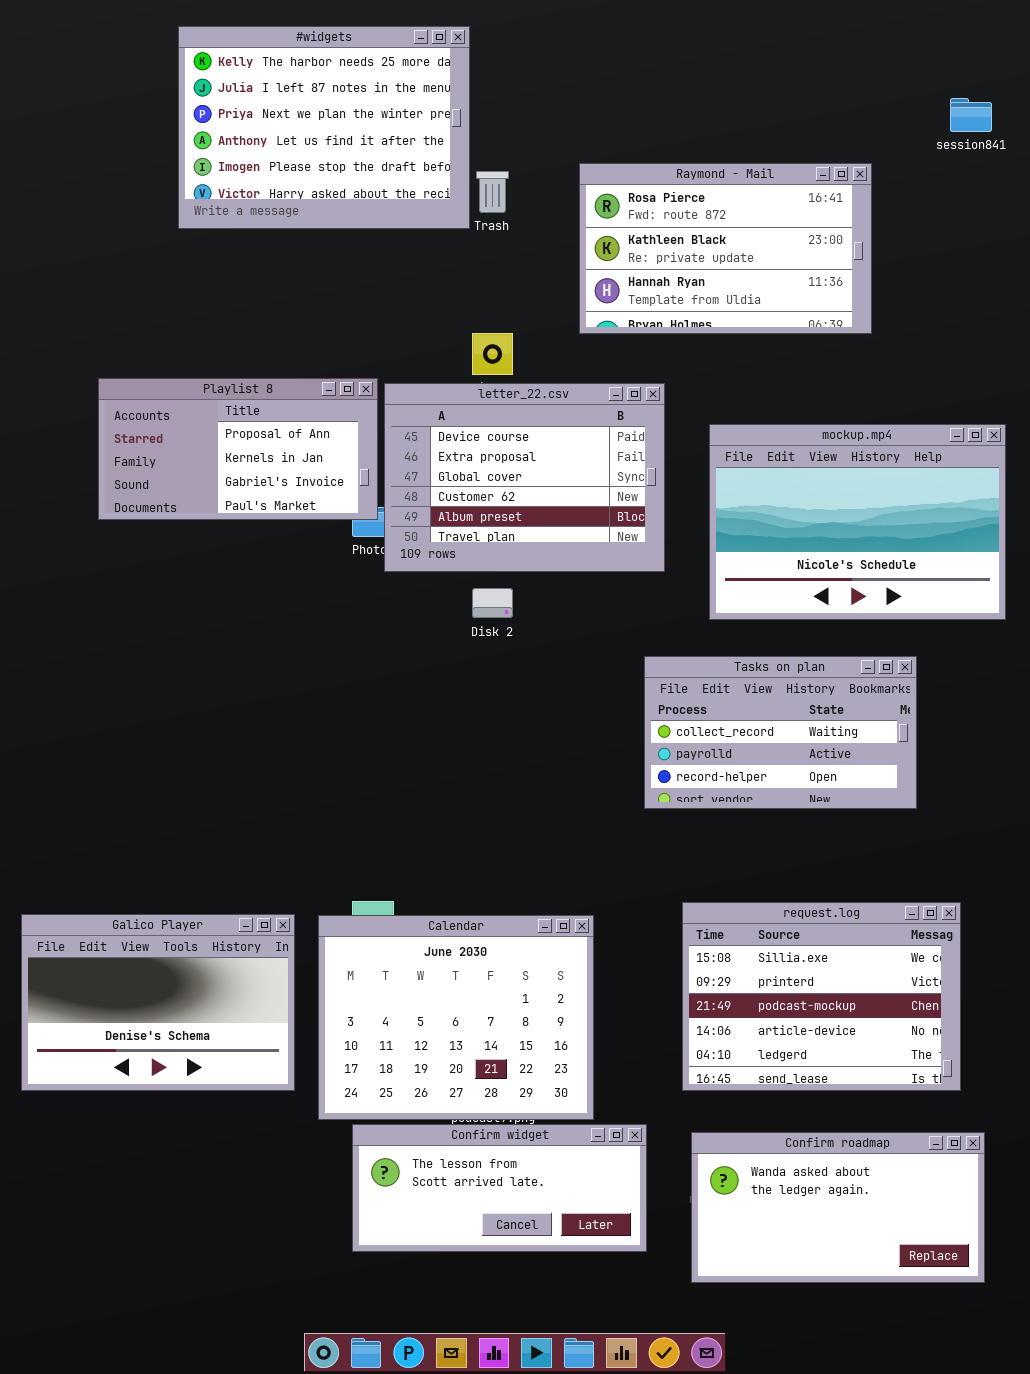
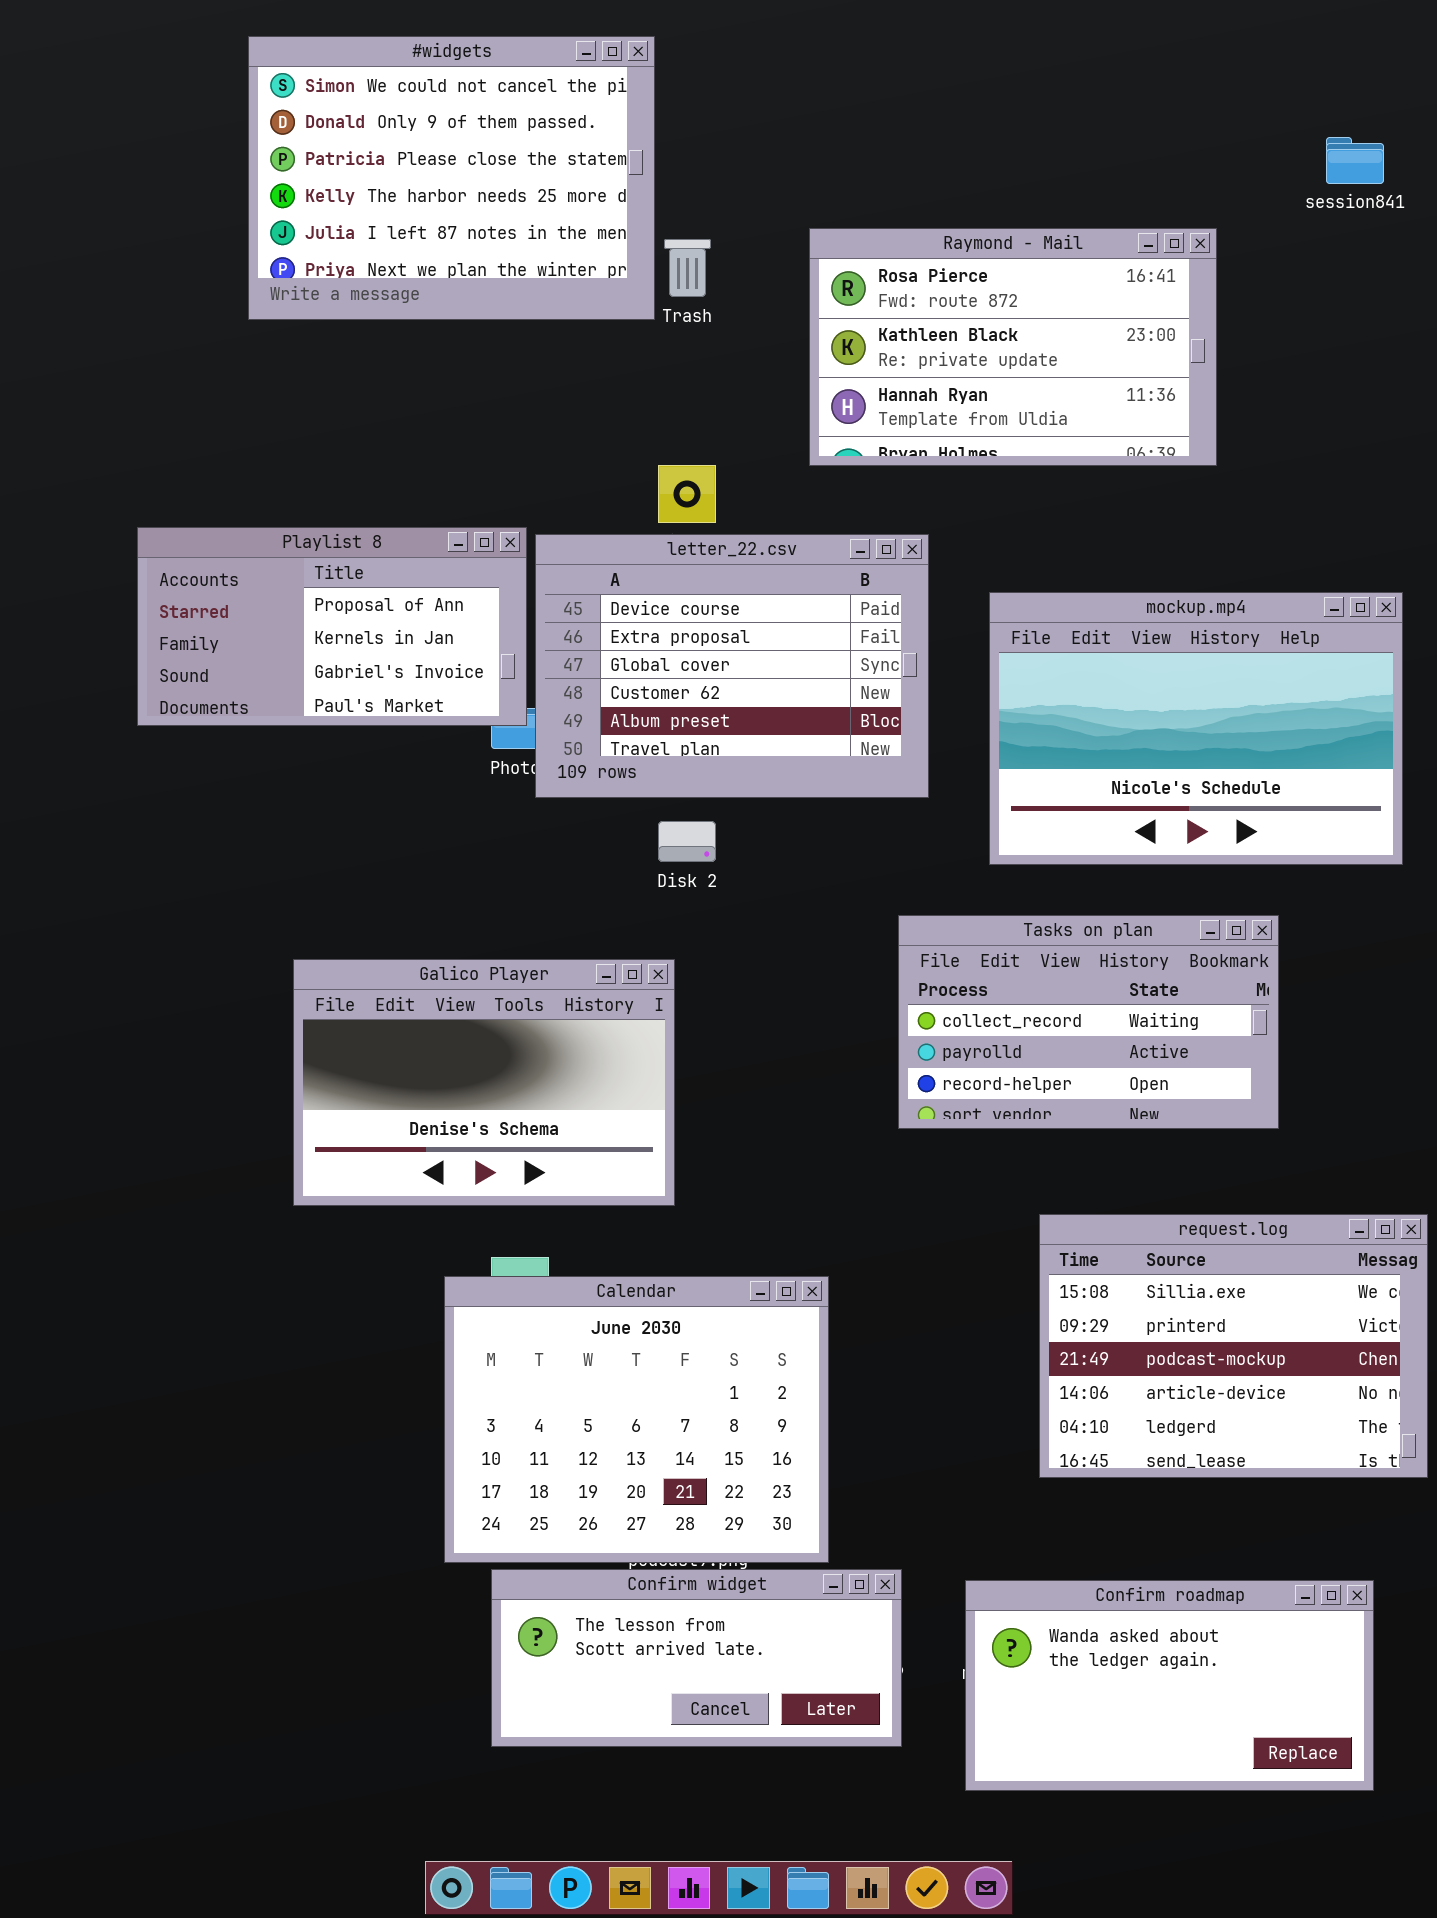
#widgets: [178,26,470,229] -> [248,36,655,320], scrolled up 3 rows
request.log: [682,902,961,1091] -> [1039,1214,1428,1478], moved
Galico Player: [21,914,295,1091] -> [293,959,675,1206], moved

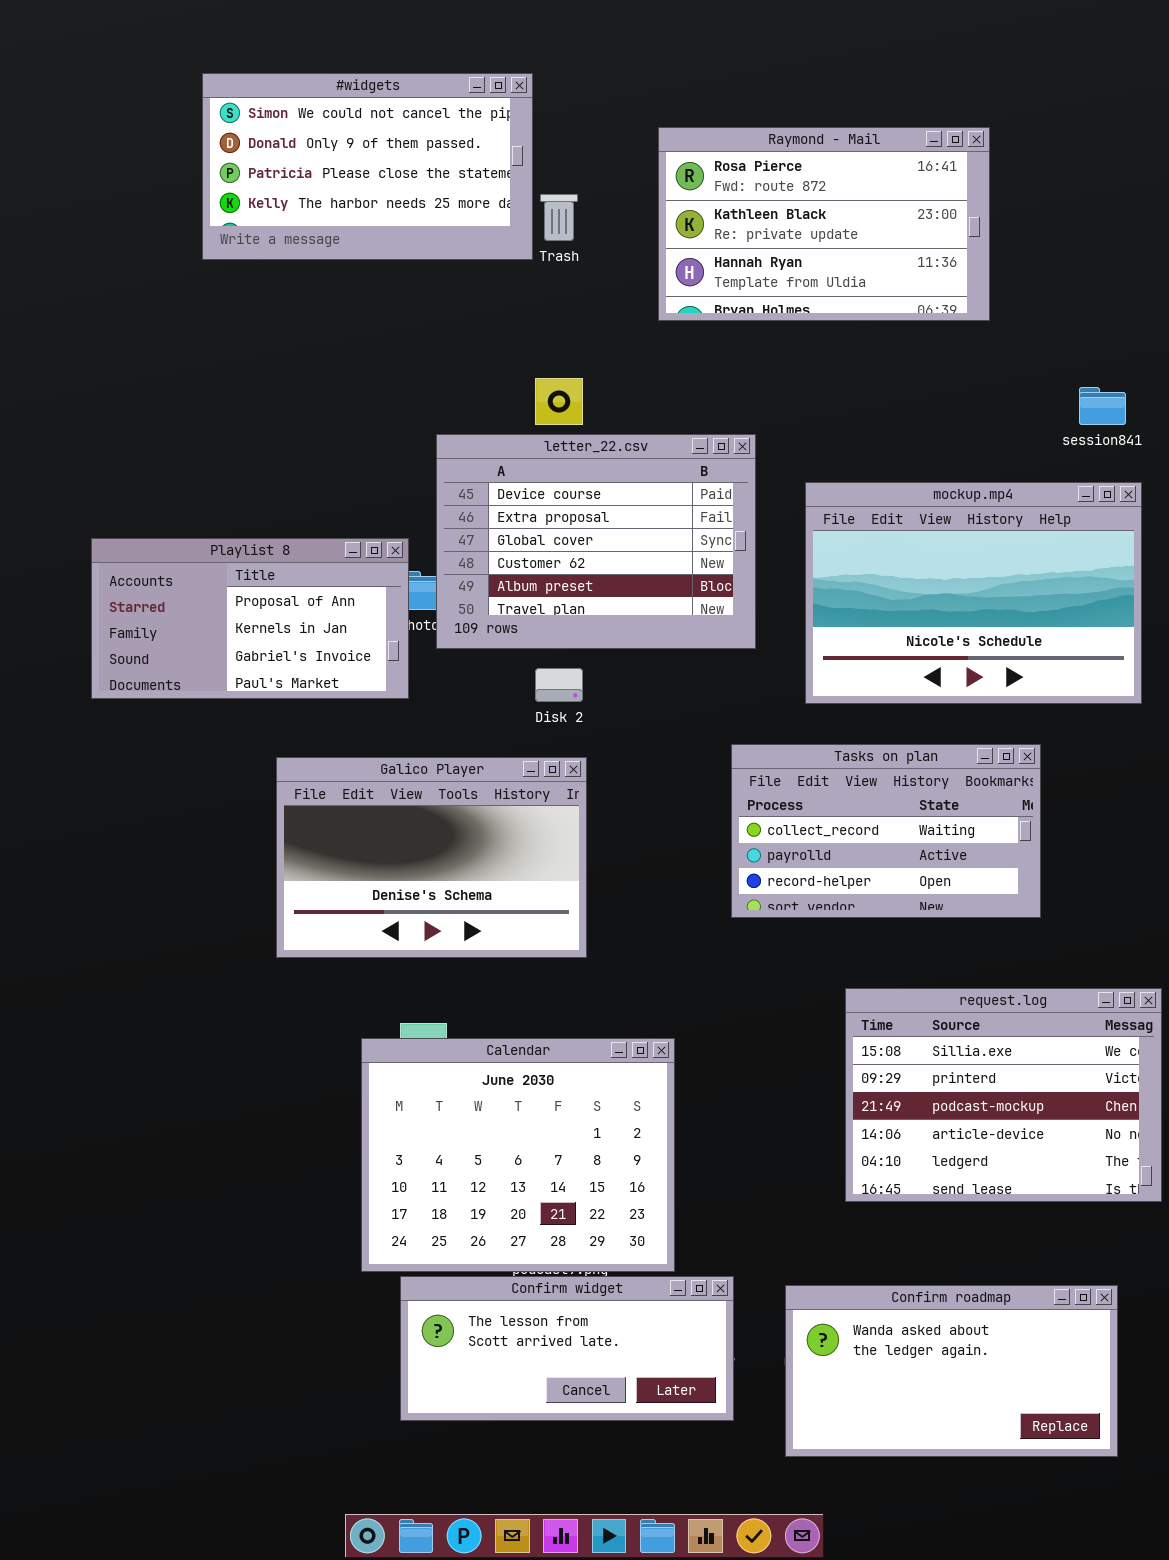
#widgets: [248,36,655,320] -> [202,73,533,260], resized
session841: [1326,137,1384,184] -> [1079,387,1126,425], moved
Raymond - Mail: [809,228,1217,466] -> [658,127,990,321], moved
Playlist 8: [137,527,527,726] -> [91,538,409,699], moved
Galico Player: [293,959,675,1206] -> [276,757,587,958], moved

